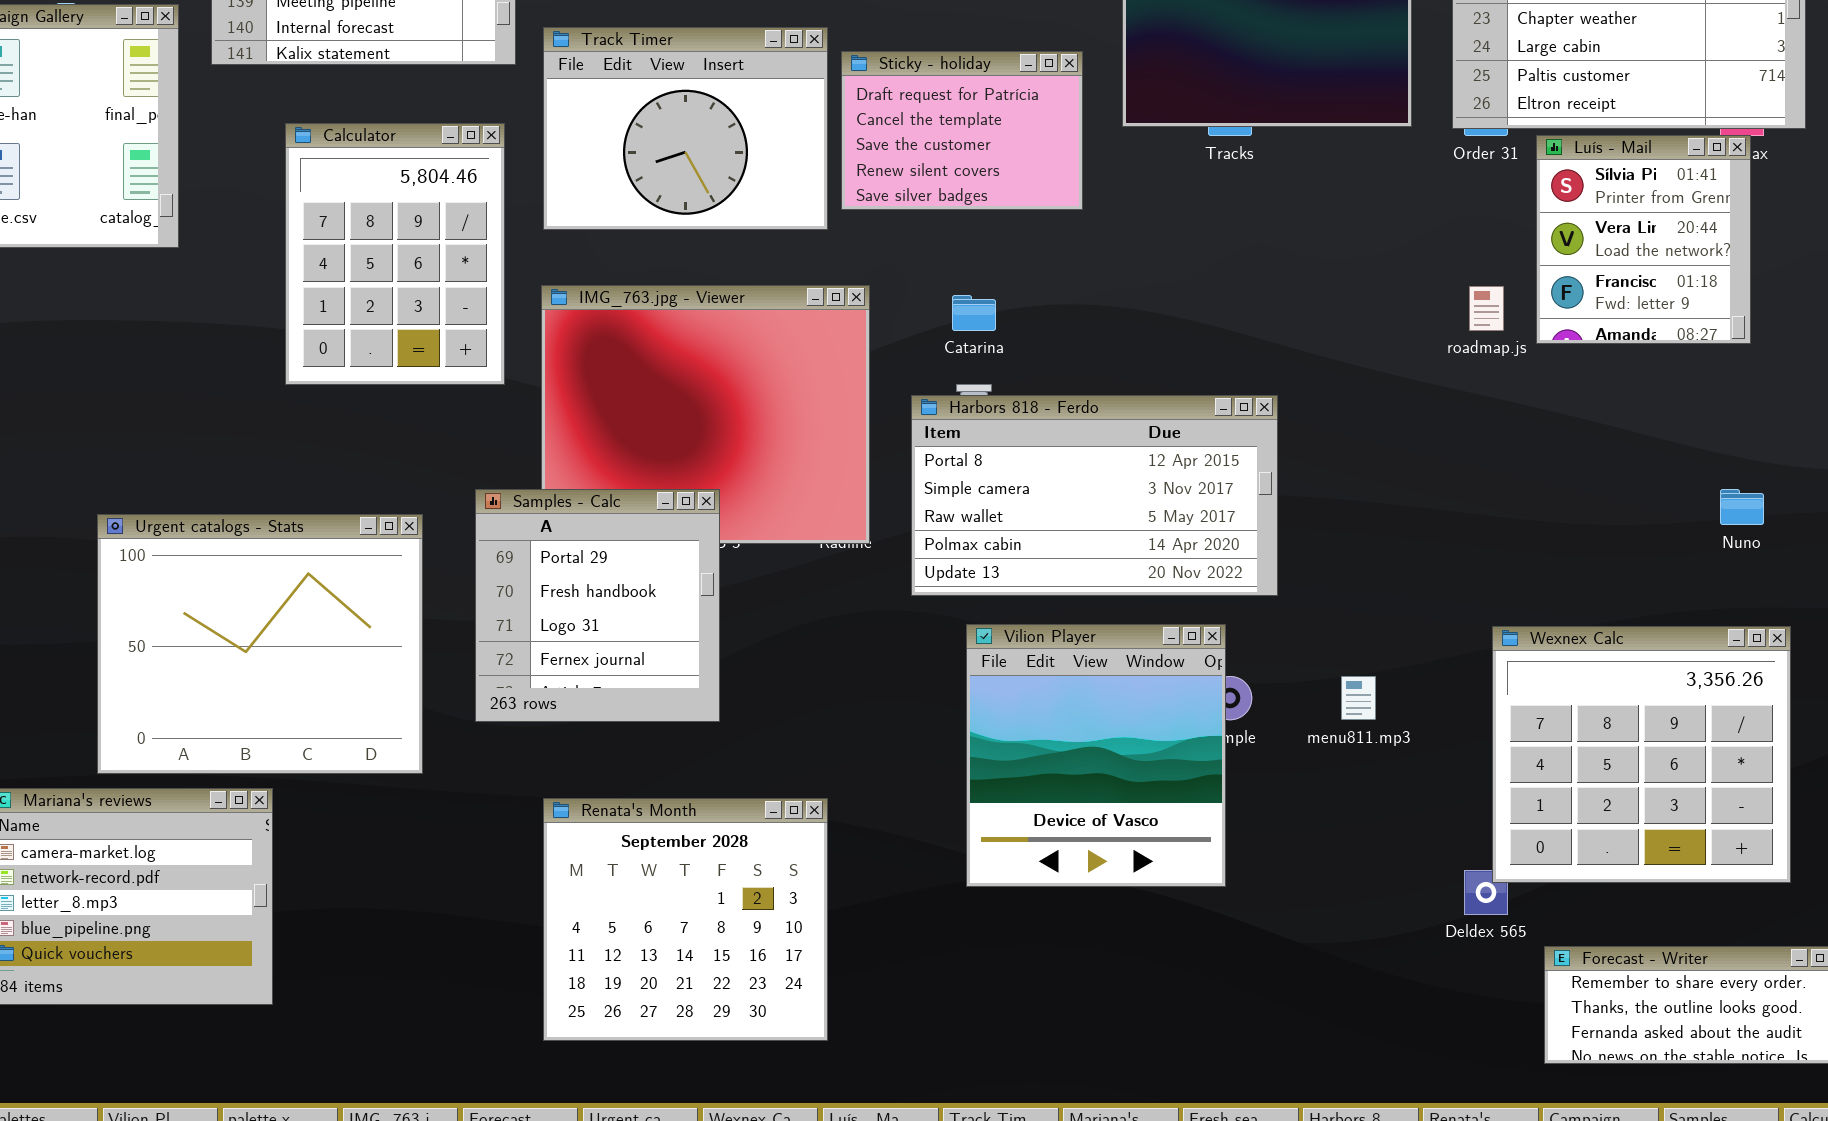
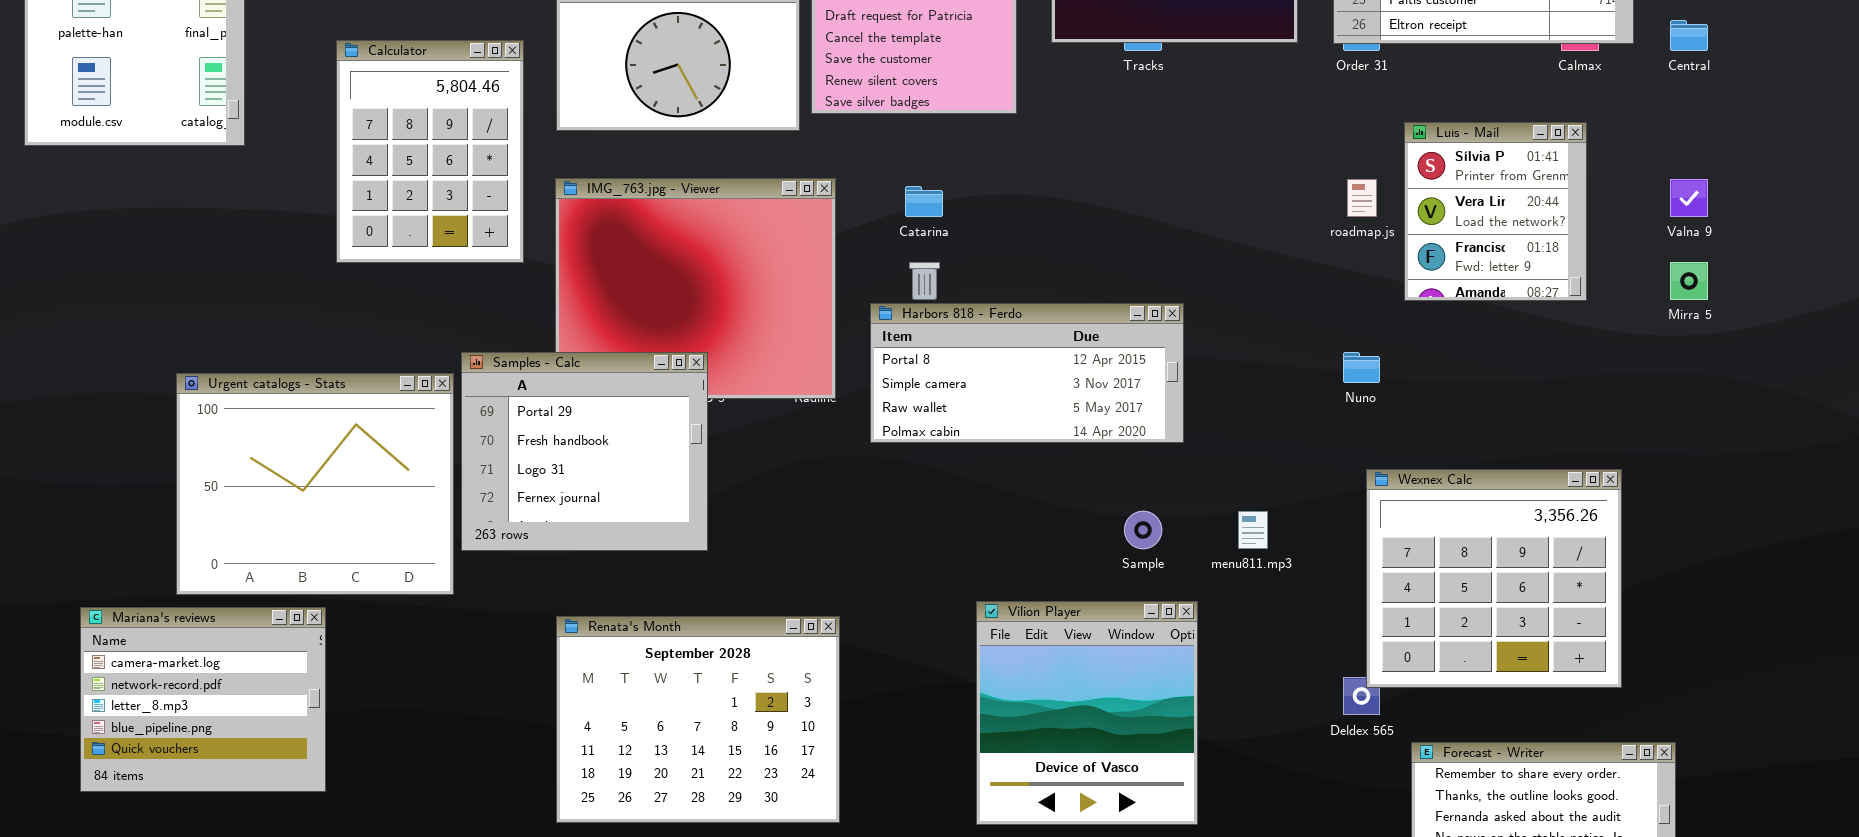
Luís - Mail: [1536,135,1751,344] -> [1404,122,1587,301], moved
Harbors 818 - Ferdo: [911,395,1278,596] -> [870,303,1184,443], resized
Samples - Calc: [475,489,720,722] -> [461,352,708,551], resized
Nuno: [1720,489,1764,525] -> [1343,352,1380,383], moved
Vilion Player: [966,624,1226,887] -> [976,601,1198,825], moved
Renata's Month: [543,798,828,1041] -> [556,616,840,823], resized

